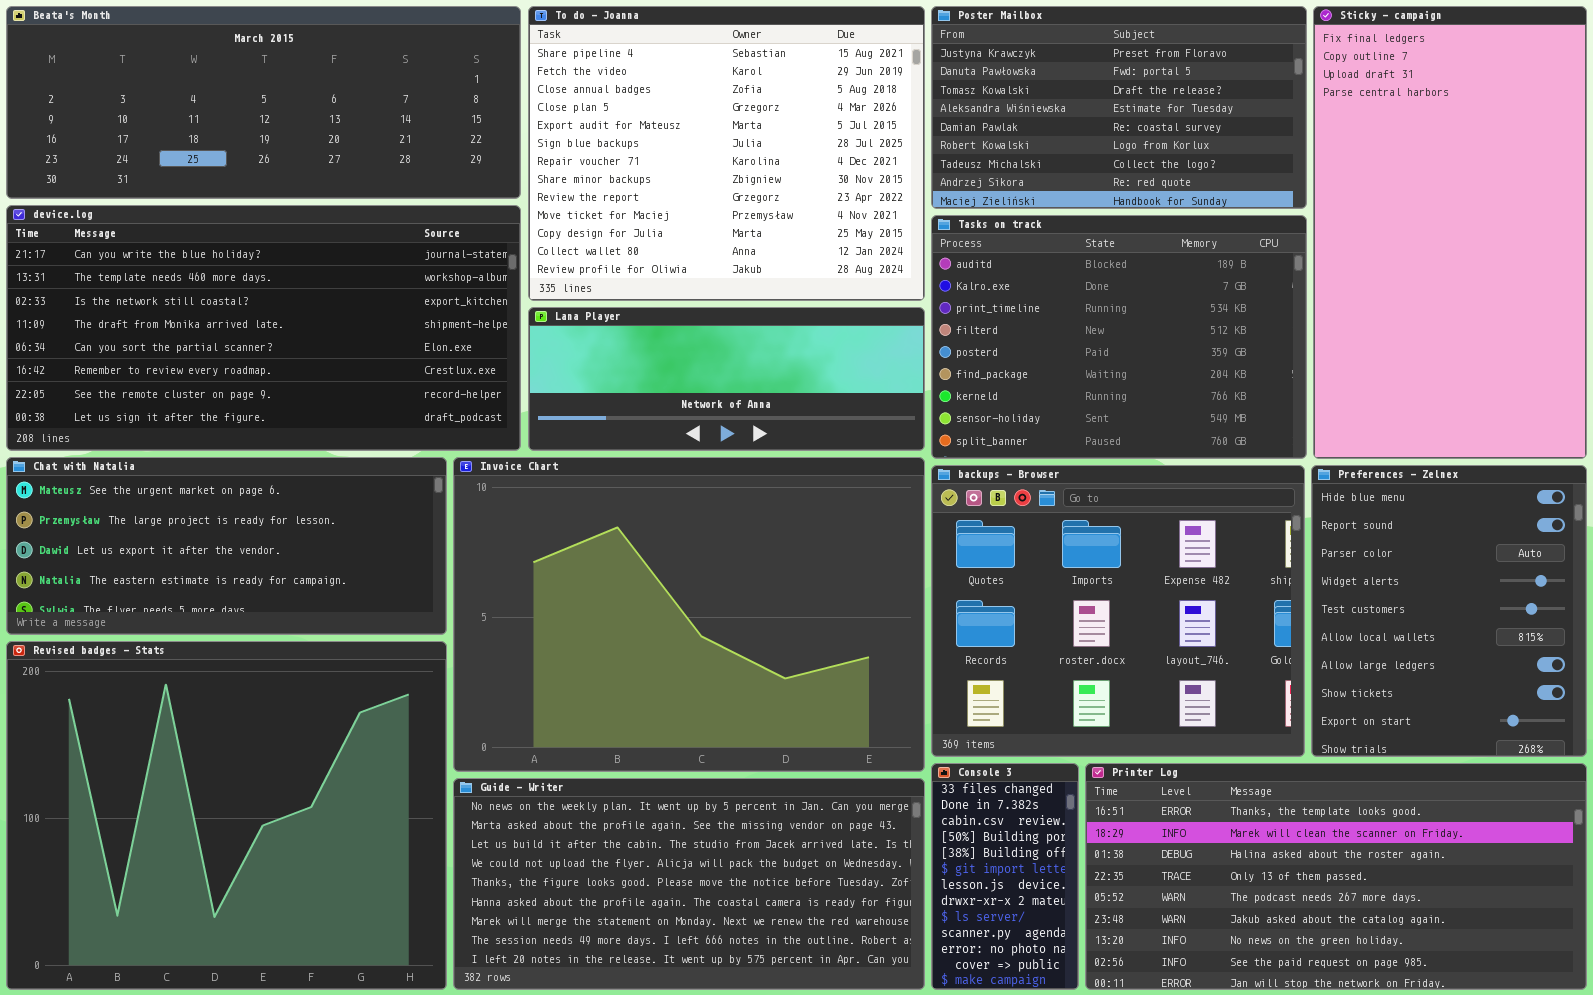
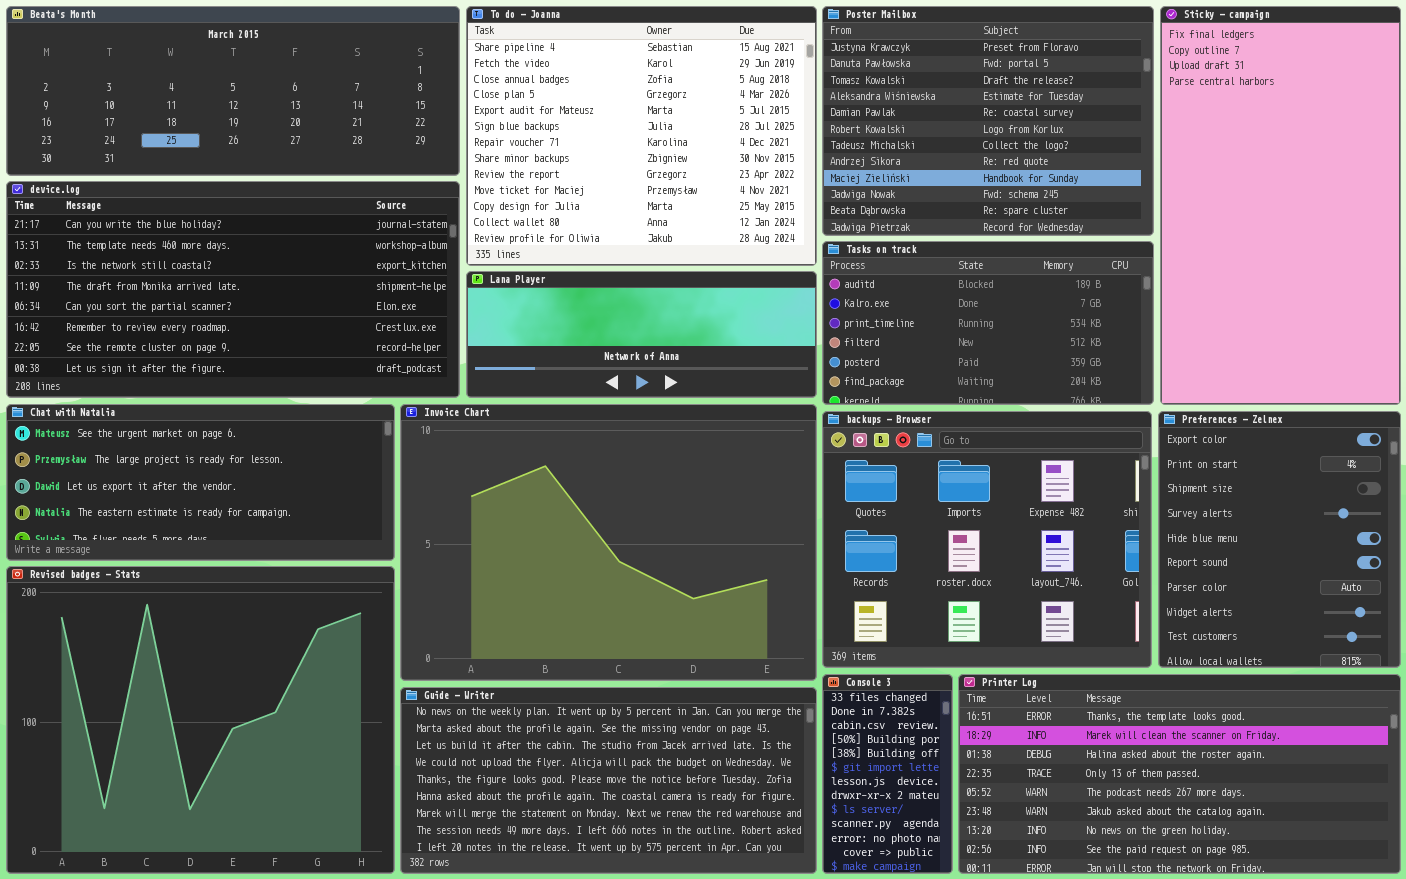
Poster Mailbox: [931,6,1307,209] -> [822,6,1154,236], resized
Tasks on track: [931,215,1307,459] -> [822,241,1154,405], resized
Preferences - Zelnex: [1311,465,1587,757] -> [1158,411,1401,668], scrolled up 4 rows

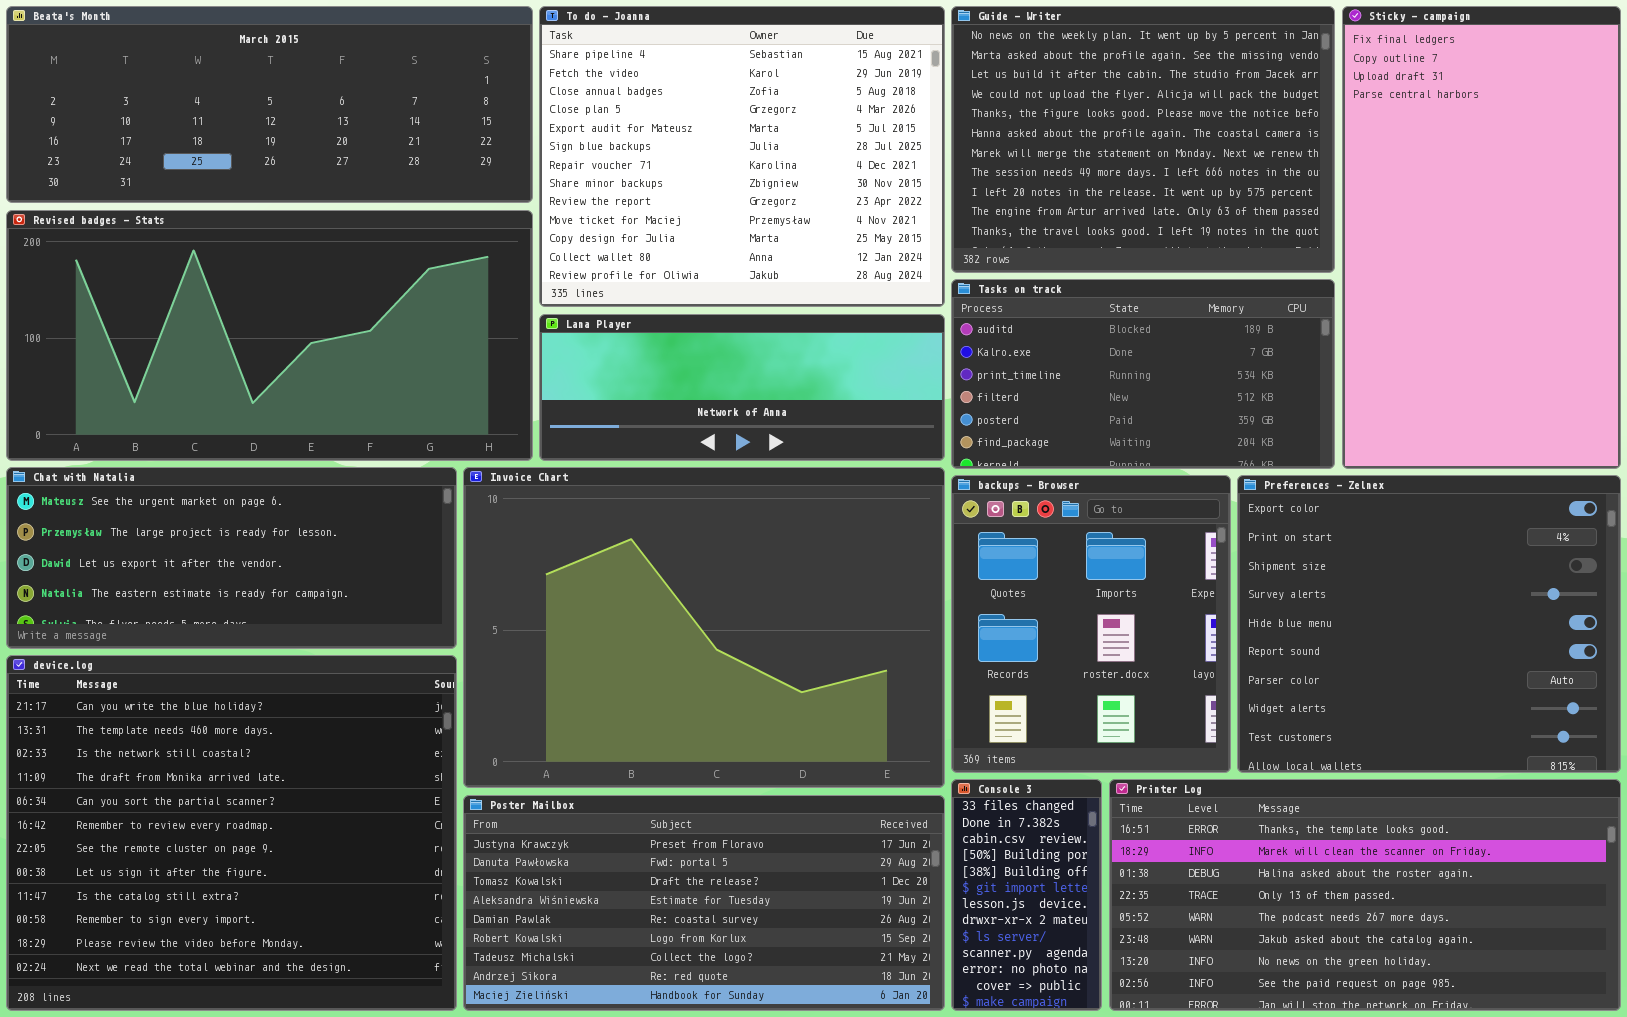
Poster Mailbox: [822,6,1154,236] -> [463,795,945,1011], moved, resized
device.log: [6,181,460,398] -> [6,655,457,1011], moved, resized
backups - Browser: [822,411,1152,668] -> [951,475,1231,773], resized
Preferences - Zelnex: [1158,411,1401,668] -> [1237,475,1621,773], resized
Revised badges - Stats: [6,566,395,874] -> [6,210,533,461], moved, resized
Guide - Writer: [400,687,817,874] -> [951,6,1335,273], moved, resized

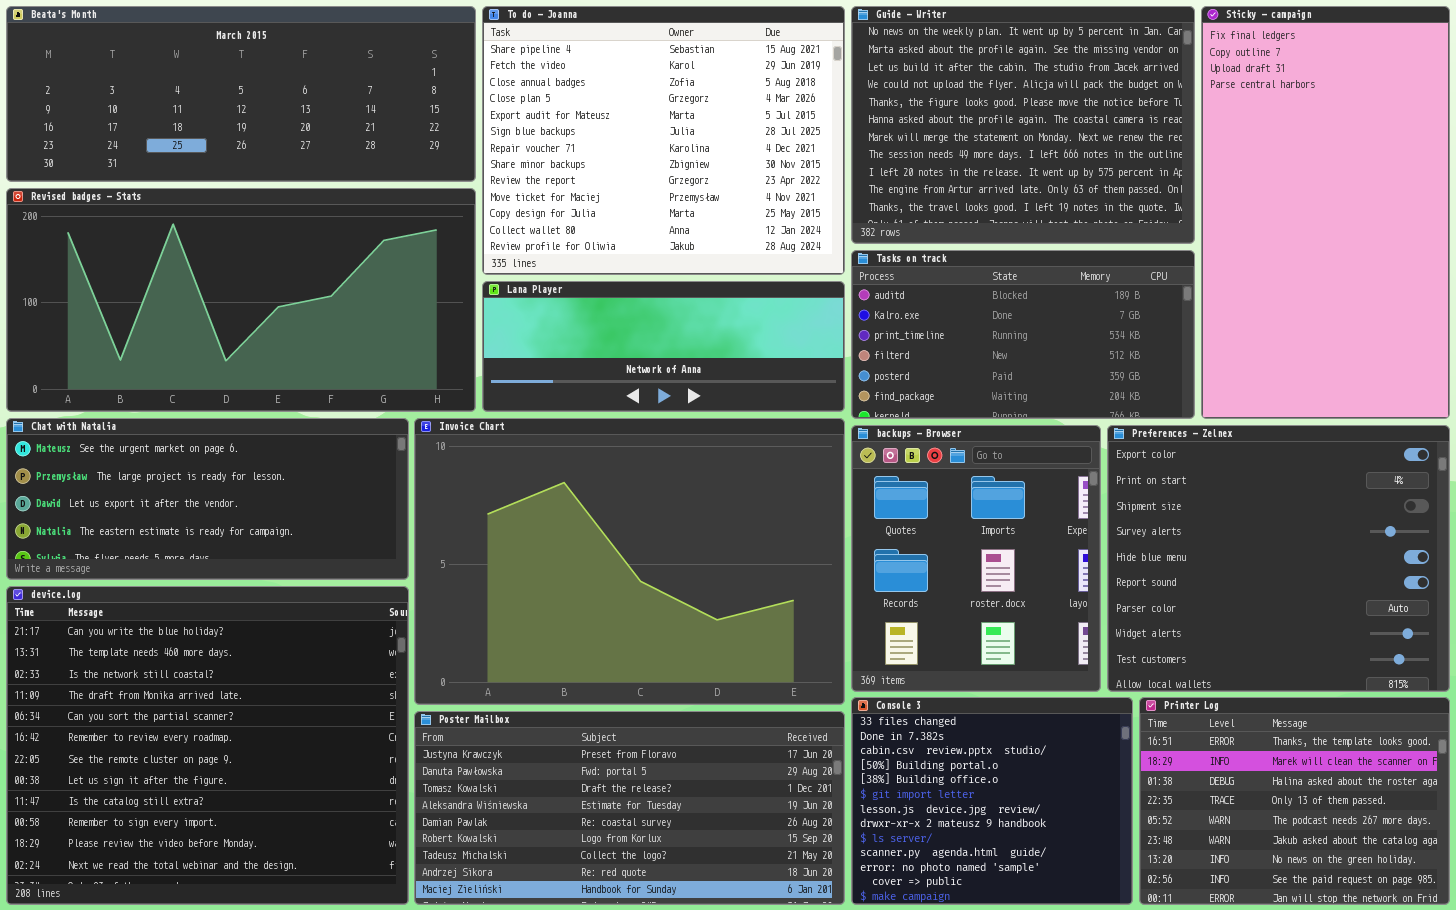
Console 3: [951,779,1102,1011] -> [851,697,1133,905], resized
Printer Log: [1109,779,1621,1011] -> [1139,697,1450,905], resized

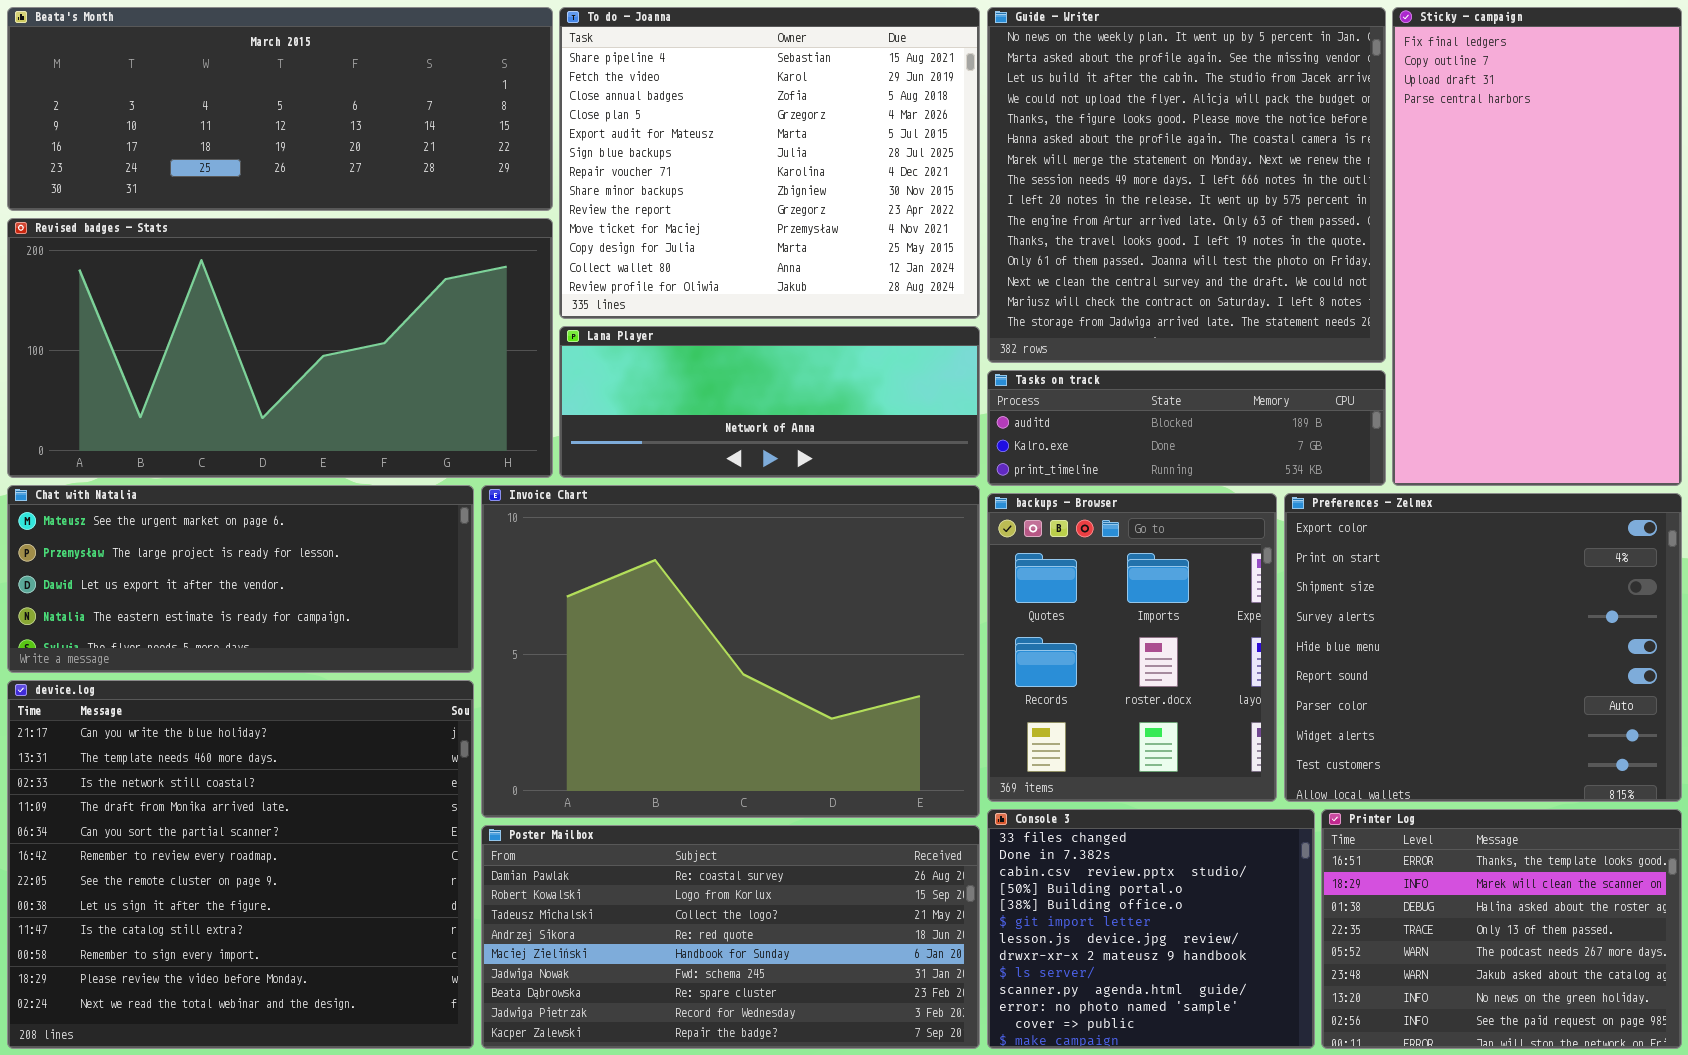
Guide - Writer: [851,6,1195,244] -> [987,7,1386,363], resized
Tasks on track: [851,250,1195,419] -> [987,370,1386,486], resized
Poster Mailbox: [414,711,845,905] -> [481,825,980,1049], scrolled down 4 rows

